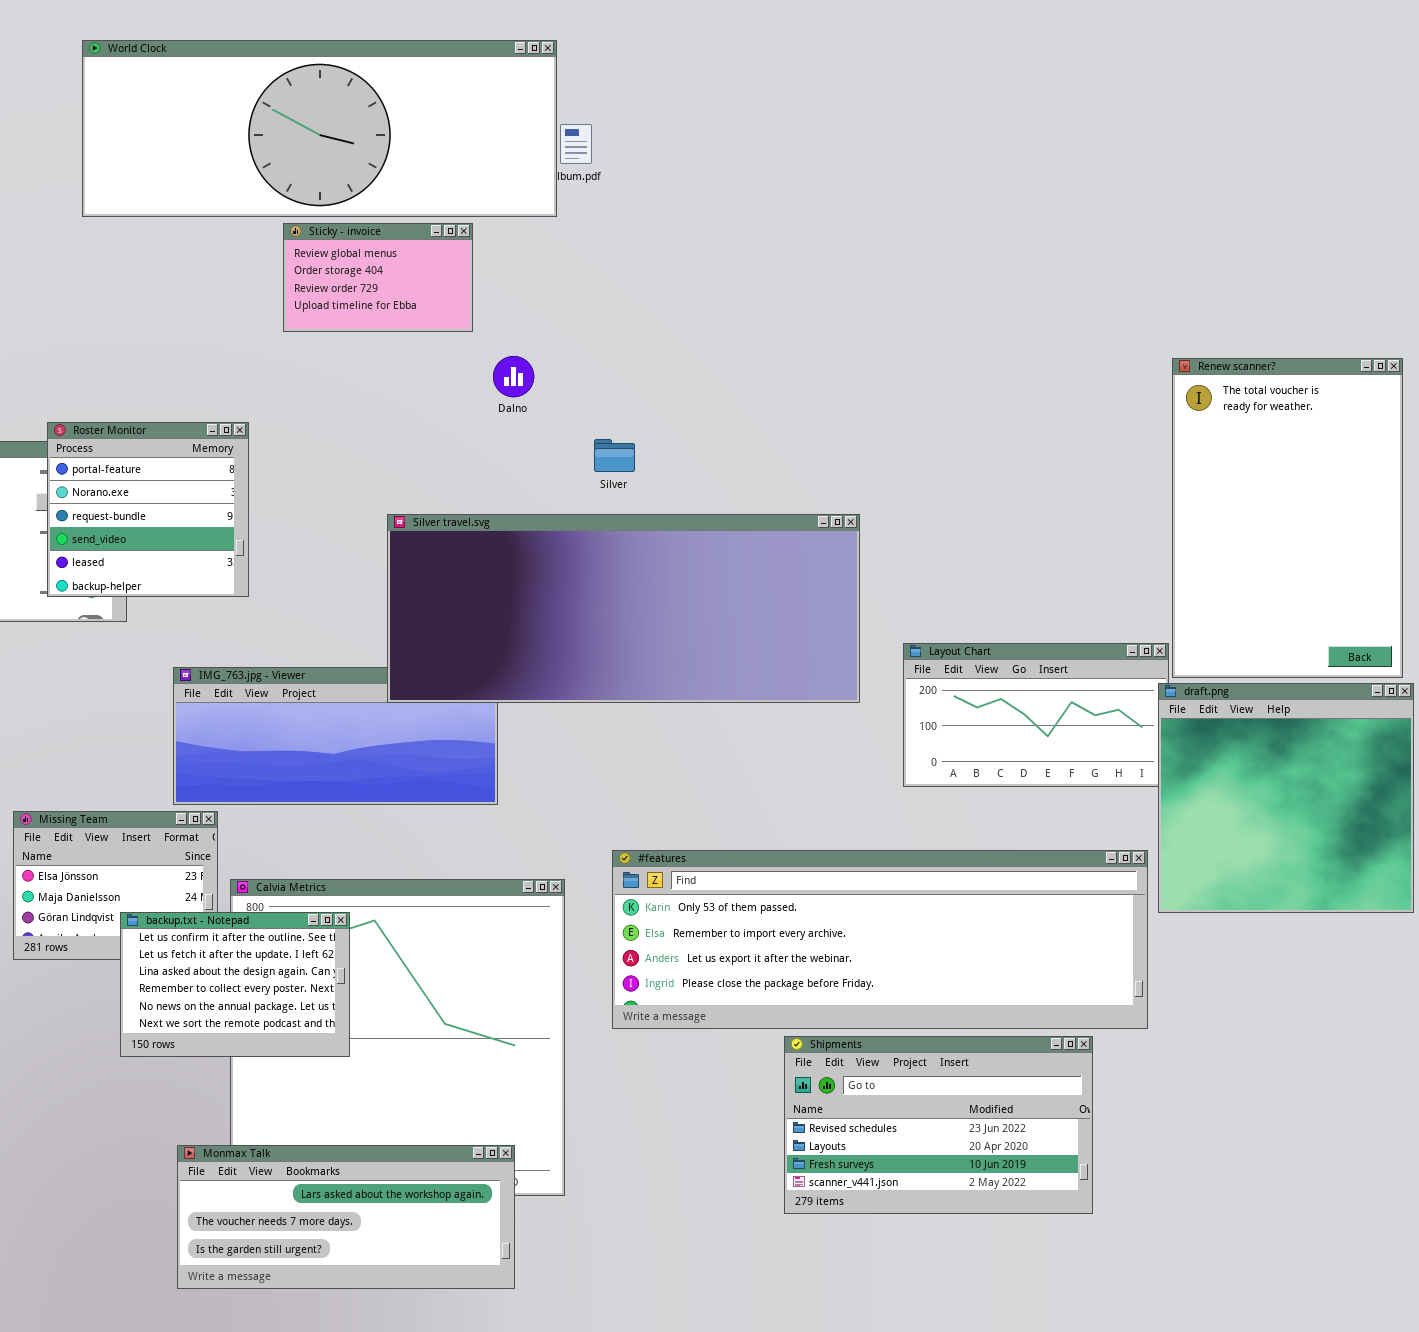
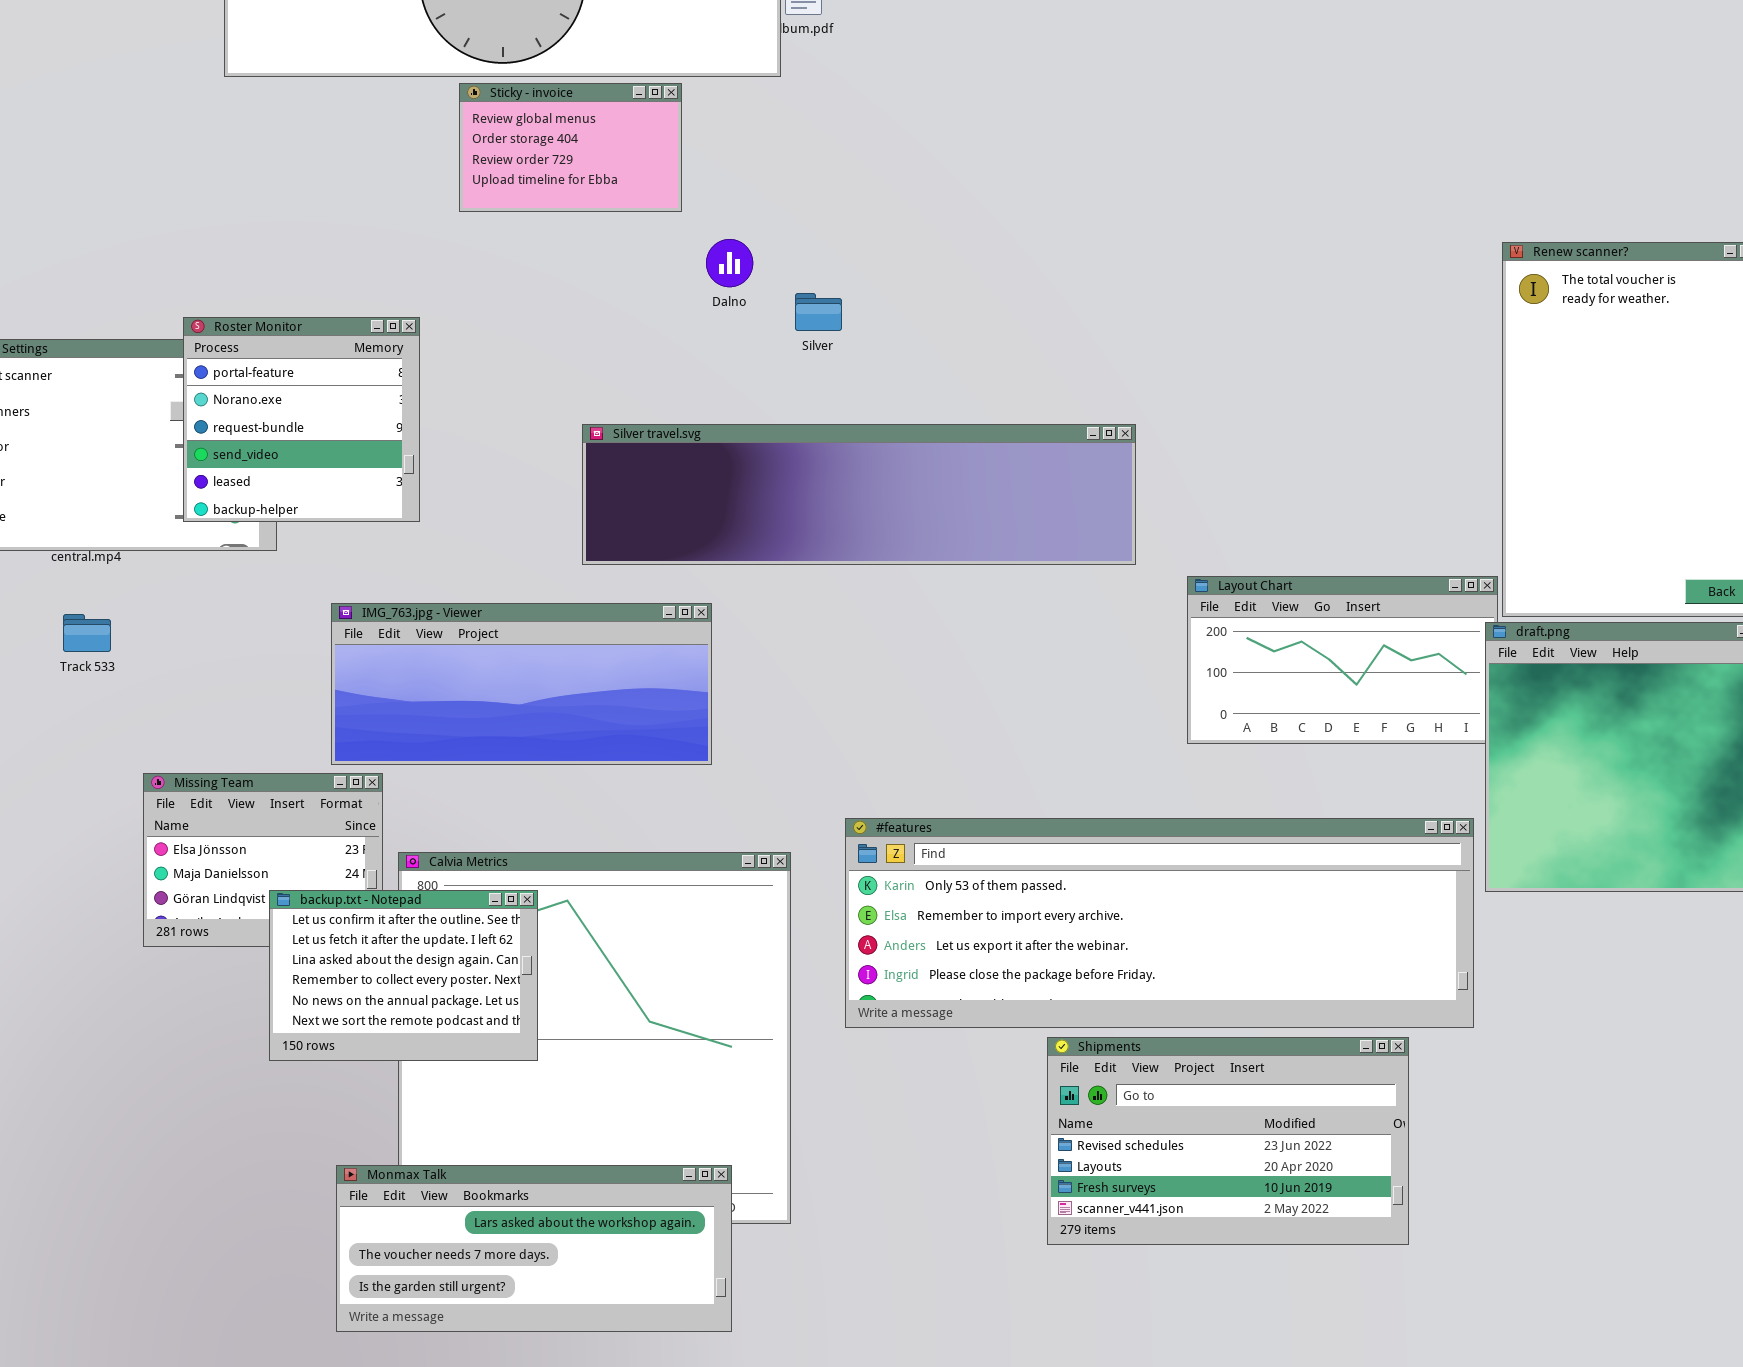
Silver: [594,439,635,472] -> [795,293,842,331], moved
Silver travel.svg: [387,514,860,703] -> [582,424,1136,565], resized

